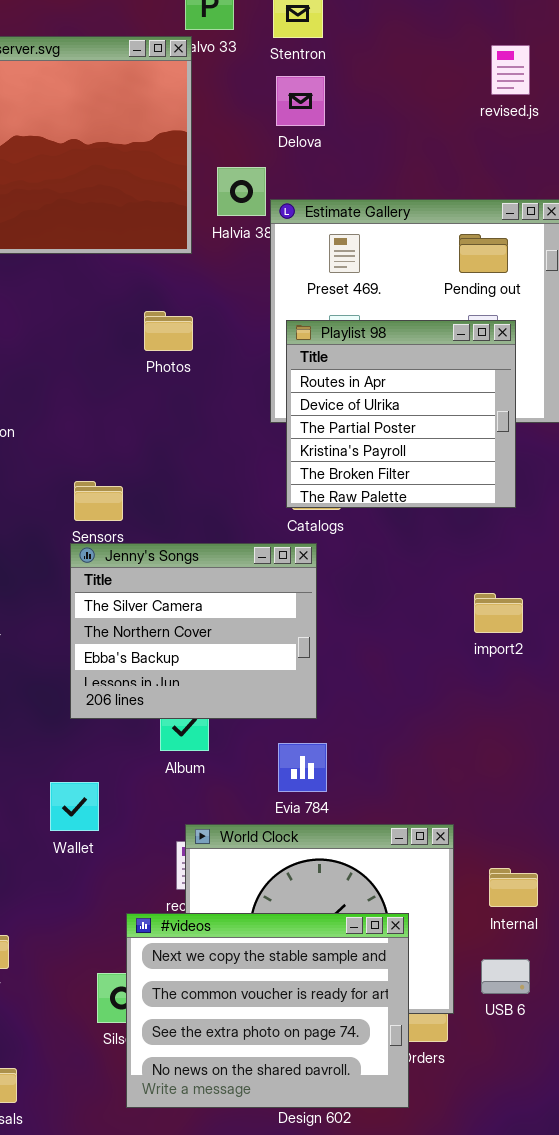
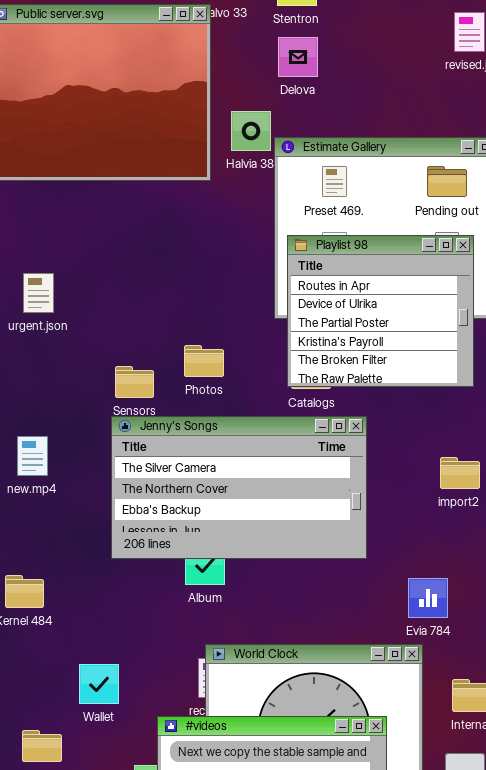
Photos: [144,311,193,351] -> [184,345,224,377], moved
Jenny's Songs: [70,543,317,719] -> [111,416,367,559], resized
Evia 784: [278,743,327,792] -> [408,578,448,618], moved
Wallet: [50,782,99,831] -> [79,664,119,704], moved

